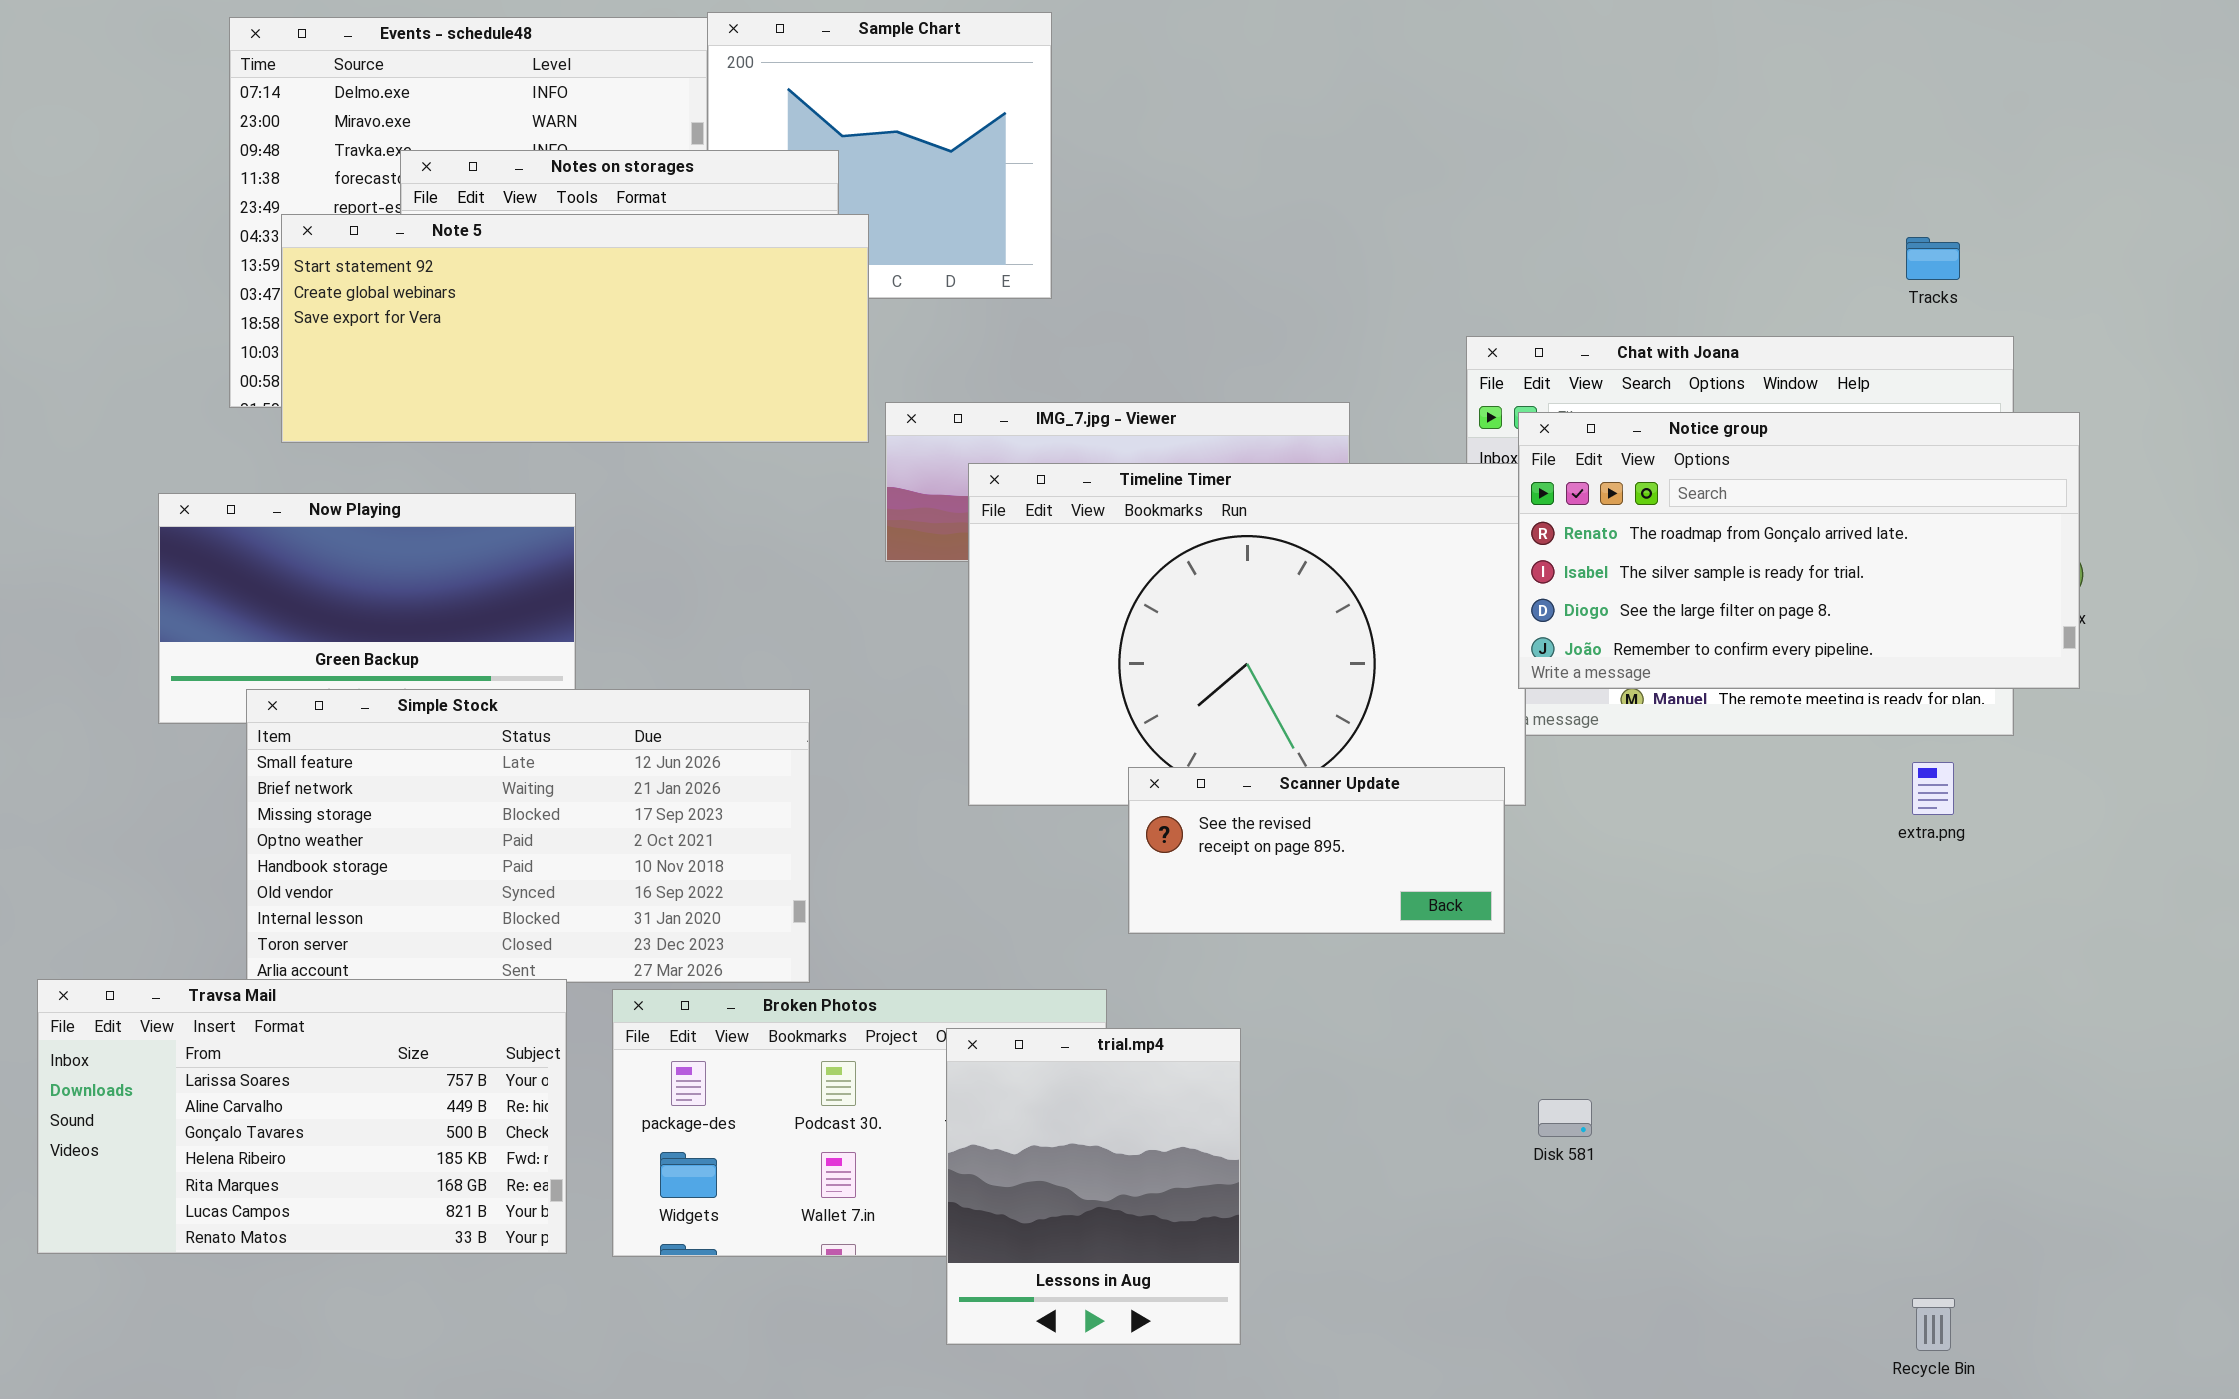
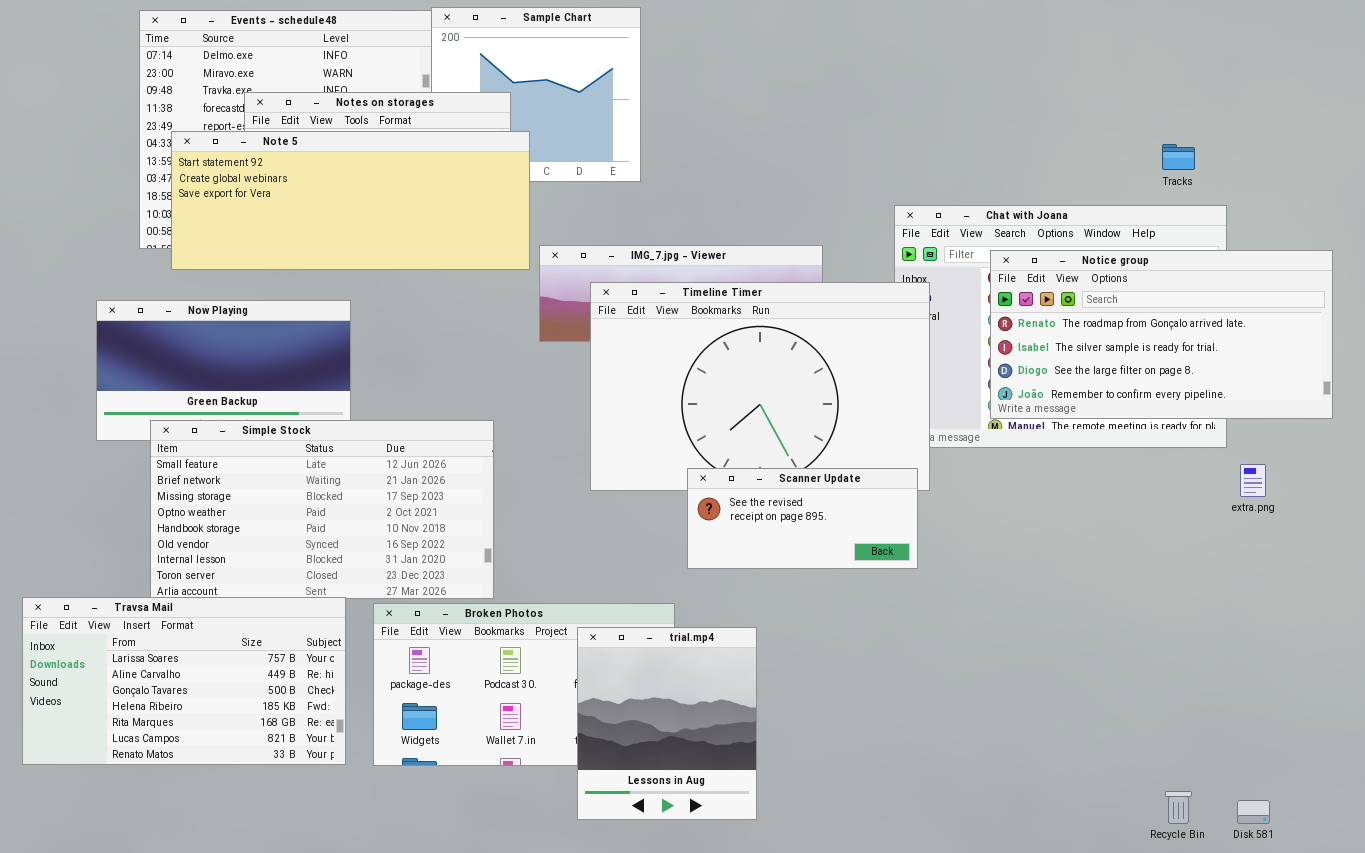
Notice group: [1518,412,2080,689] -> [990,250,1333,419], moved
extra.png: [1912,762,1954,815] -> [1240,464,1266,497], moved
Disk 581: [1538,1099,1592,1137] -> [1237,800,1270,824], moved

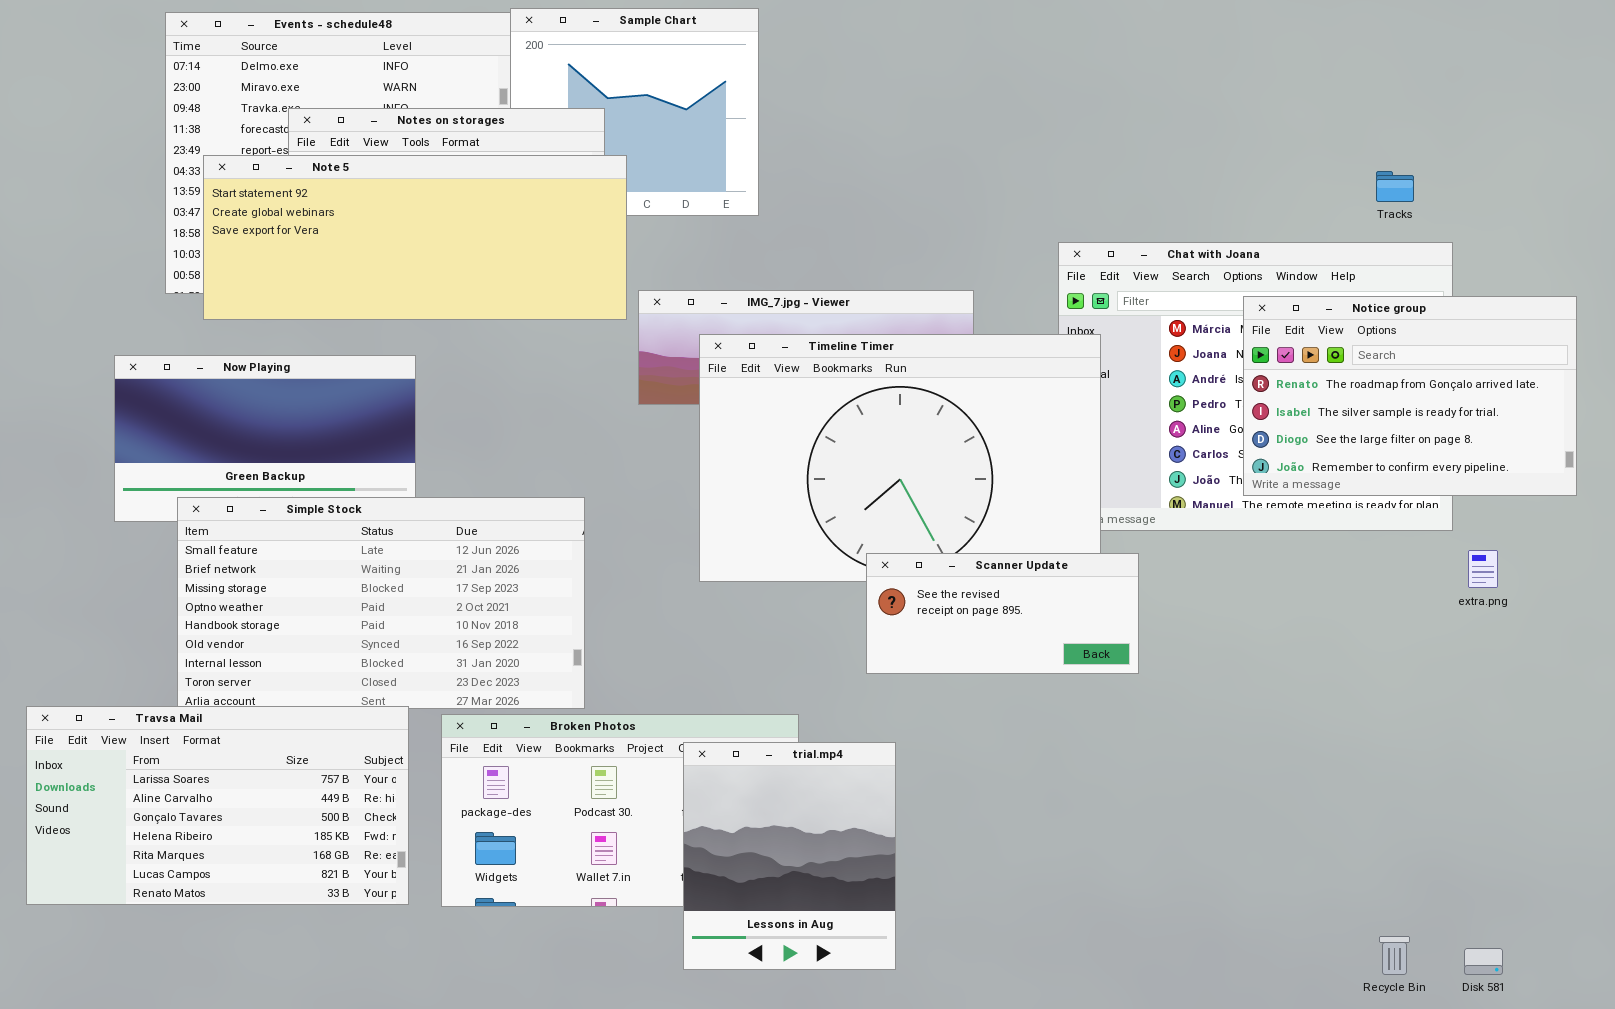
Notice group: [990,250,1333,419] -> [1243,296,1577,496], resized
Scanner Update: [687,468,918,569] -> [866,553,1139,674], moved

